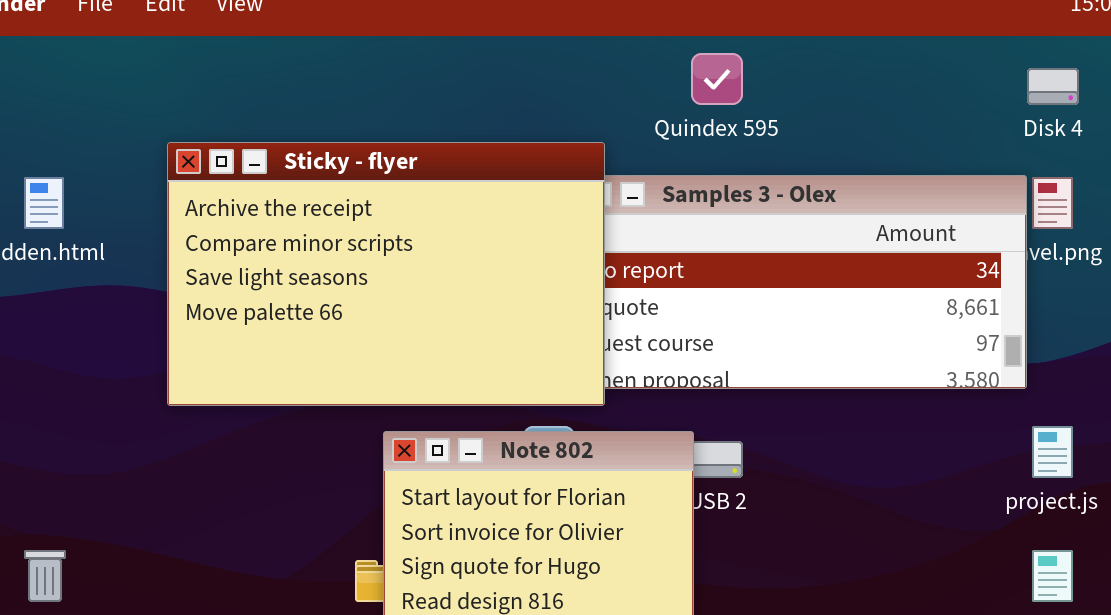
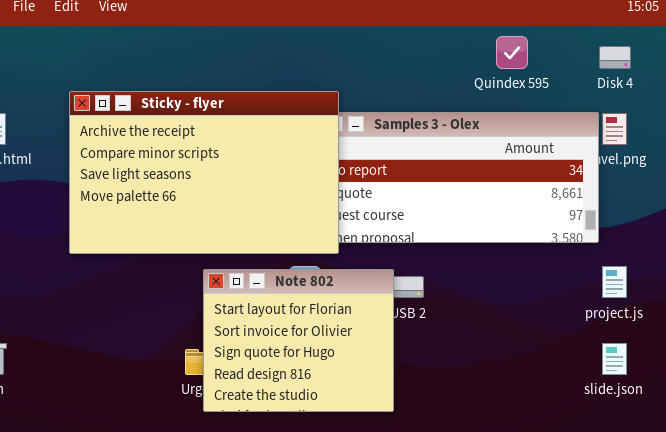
Quindex 595: [691,53,743,105] -> [496,36,528,69], moved

